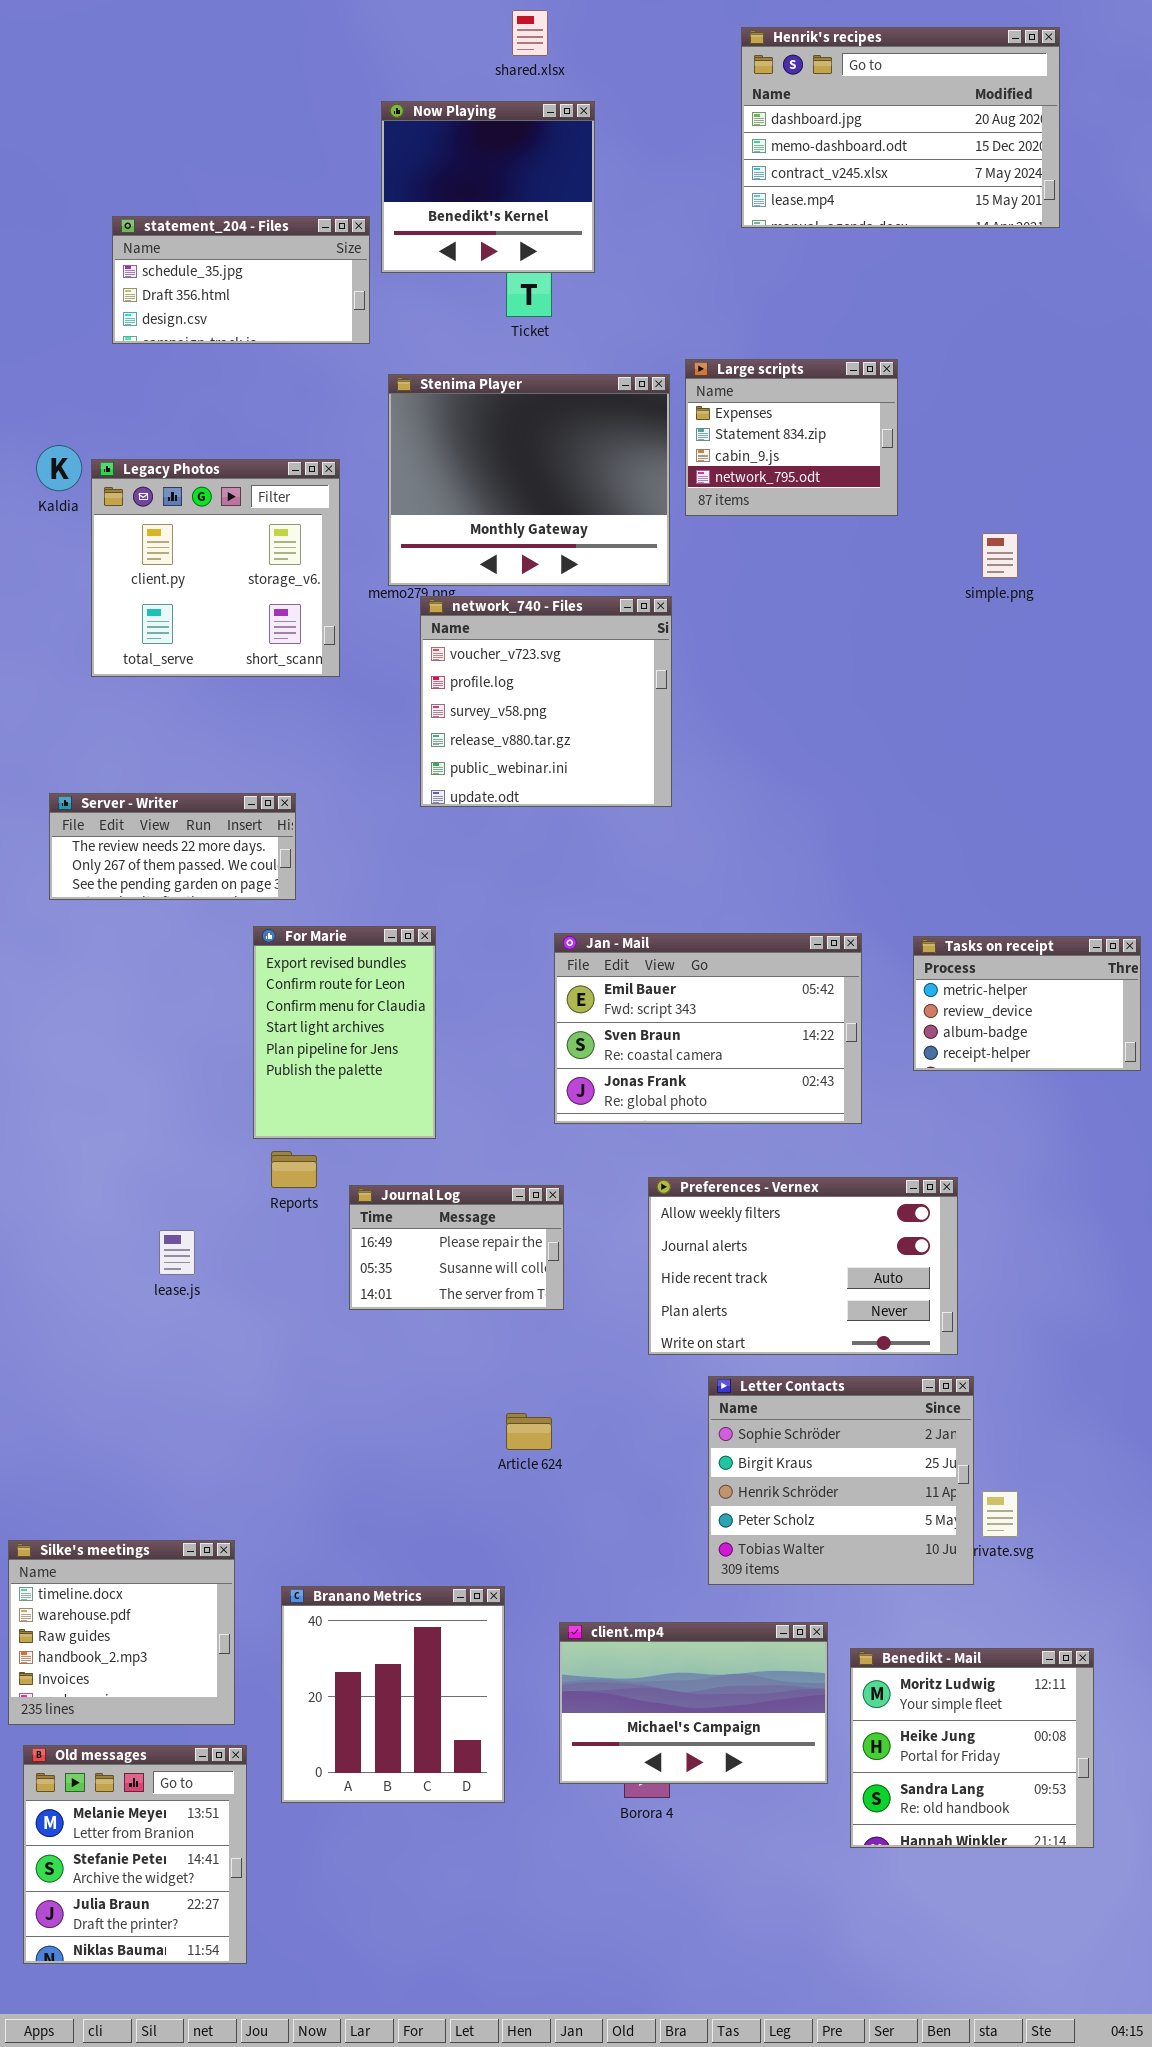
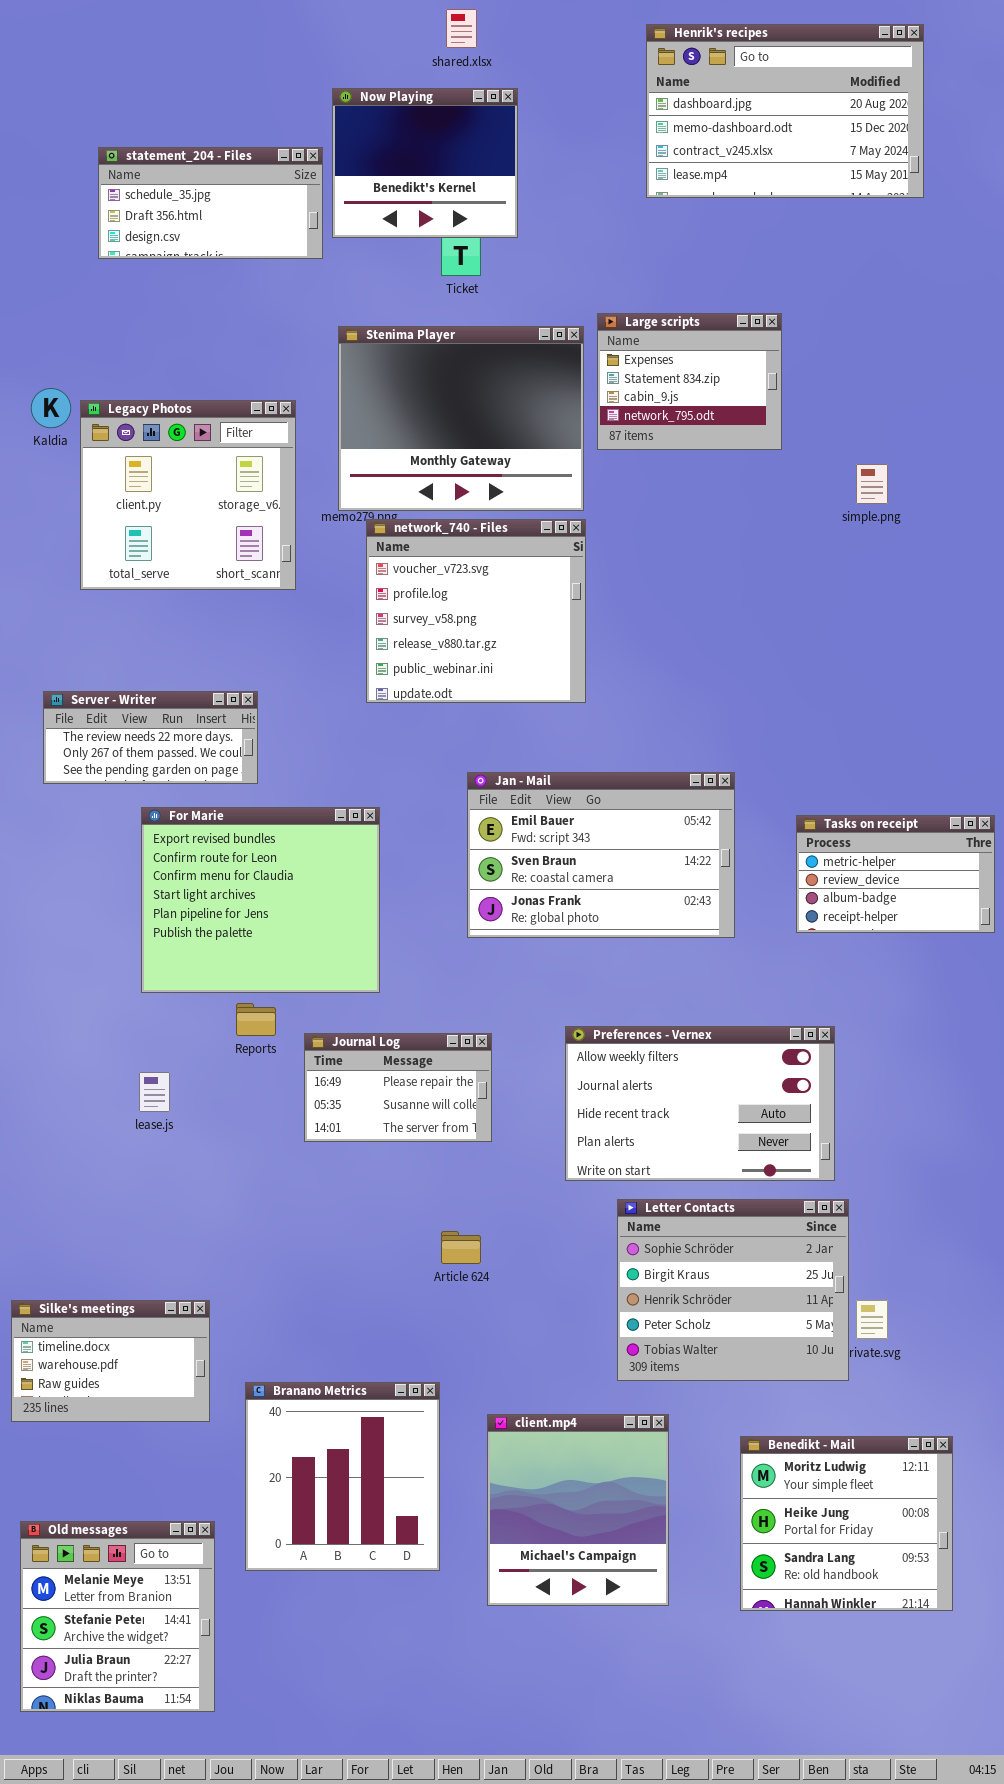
statement_204 - Files: [112,216,370,344] -> [98,147,323,259], moved
For Marie: [253,926,436,1139] -> [141,807,380,993], resized
Jan - Mail: [554,933,862,1124] -> [467,772,735,938], moved
Silke's meetings: [8,1540,235,1725] -> [11,1300,210,1422], moved, resized
client.mp4: [559,1622,828,1784] -> [487,1414,669,1606], resized

